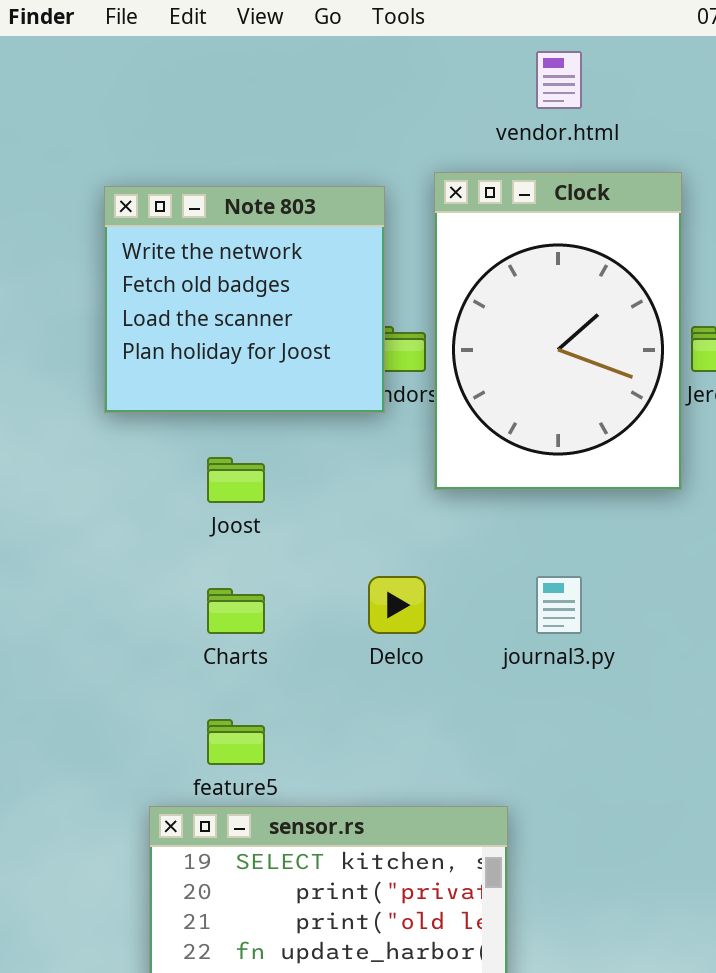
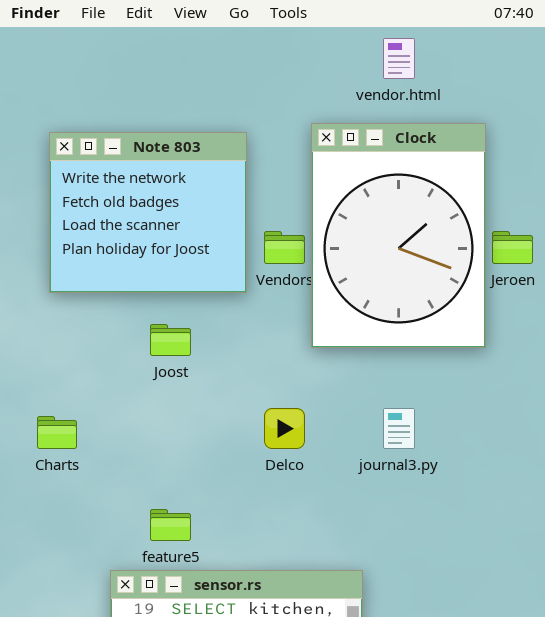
Note 803: [104,186,385,413] -> [49,132,247,293], moved
Charts: [207,588,265,634] -> [37,416,77,449], moved

